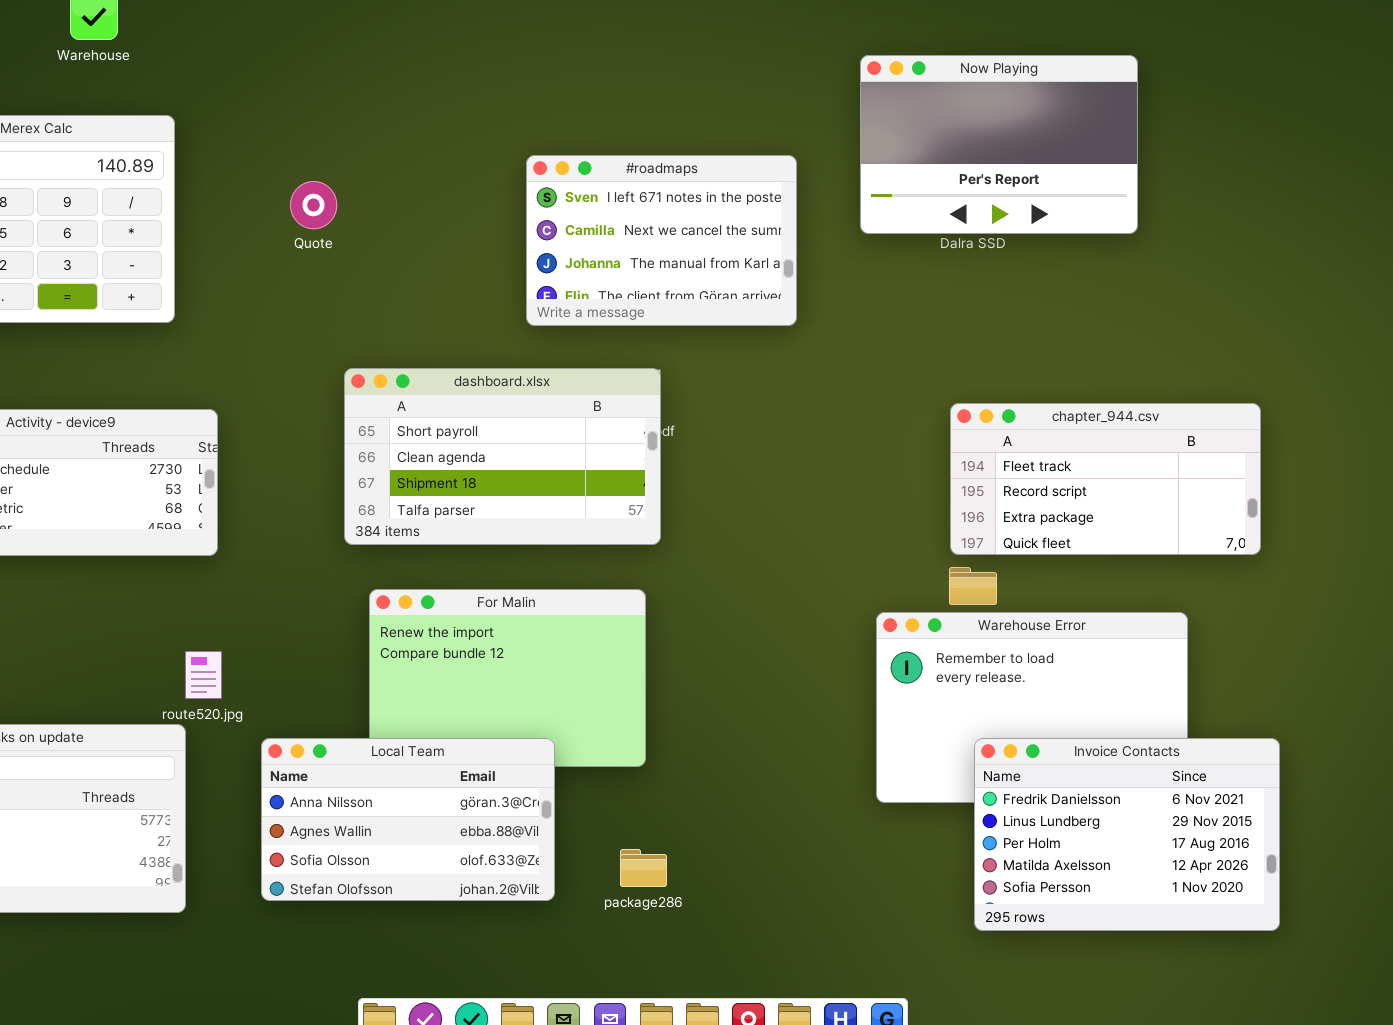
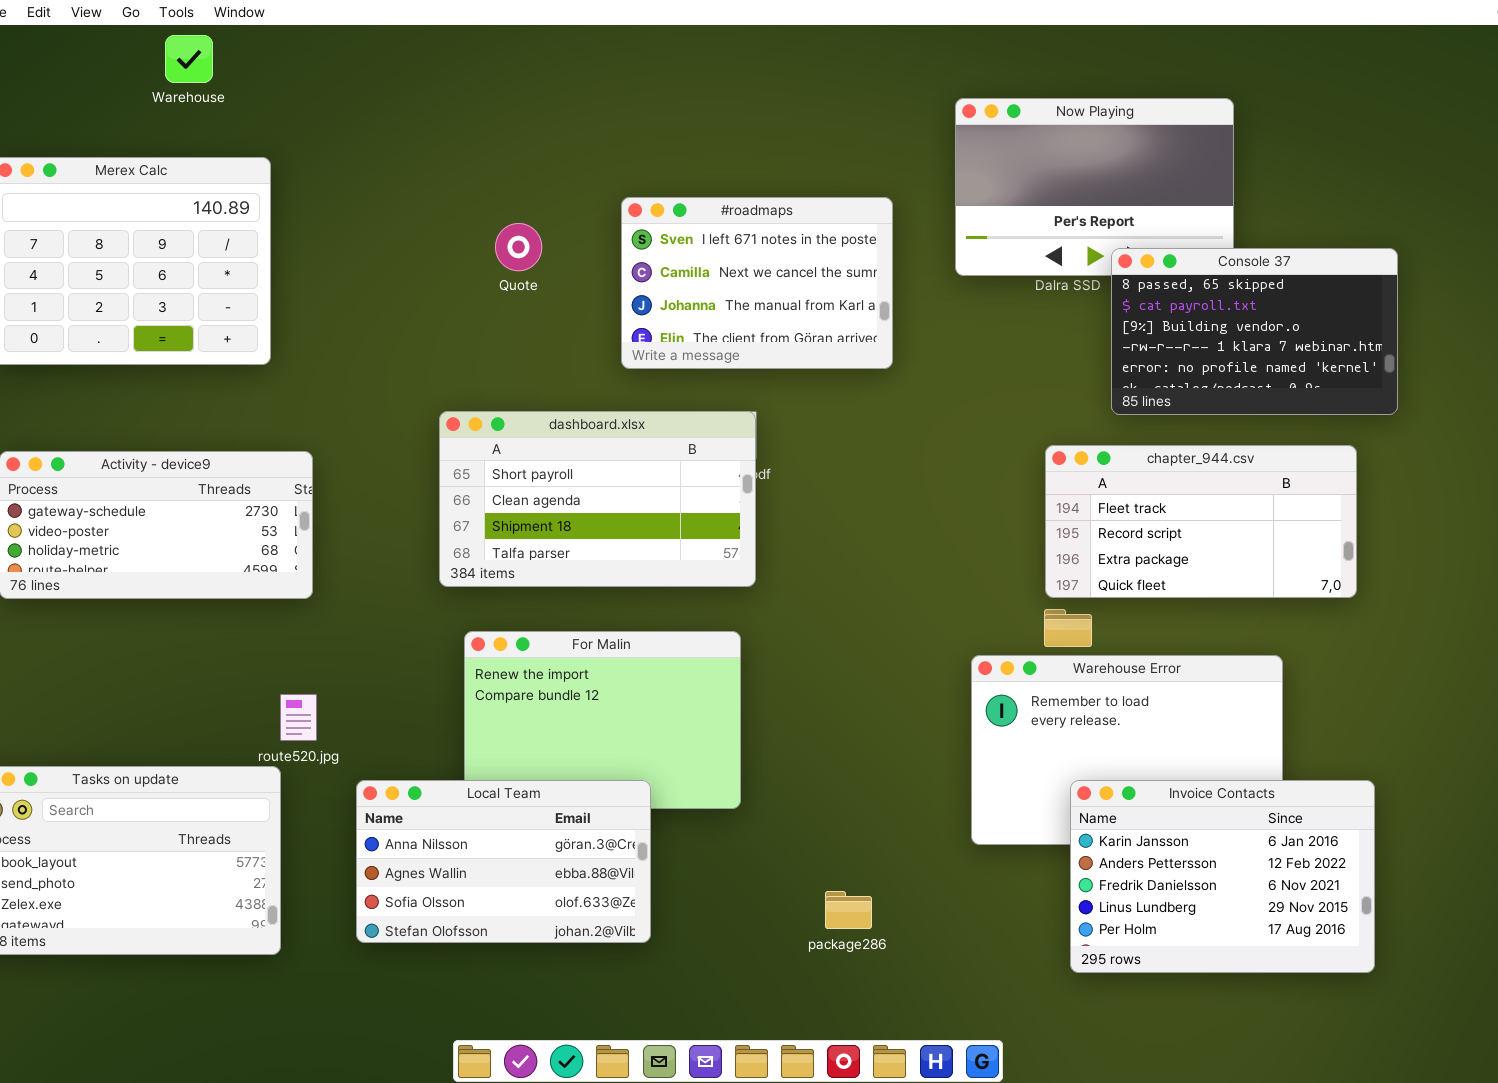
Quote: [290,181,337,229] -> [495,223,542,271], moved
Console 37: none -> [1111,248,1398,415], opened
Invoice Contacts: [974,738,1280,931] -> [1070,780,1375,973], scrolled up 2 rows
package286: [620,849,667,887] -> [825,891,872,929], moved

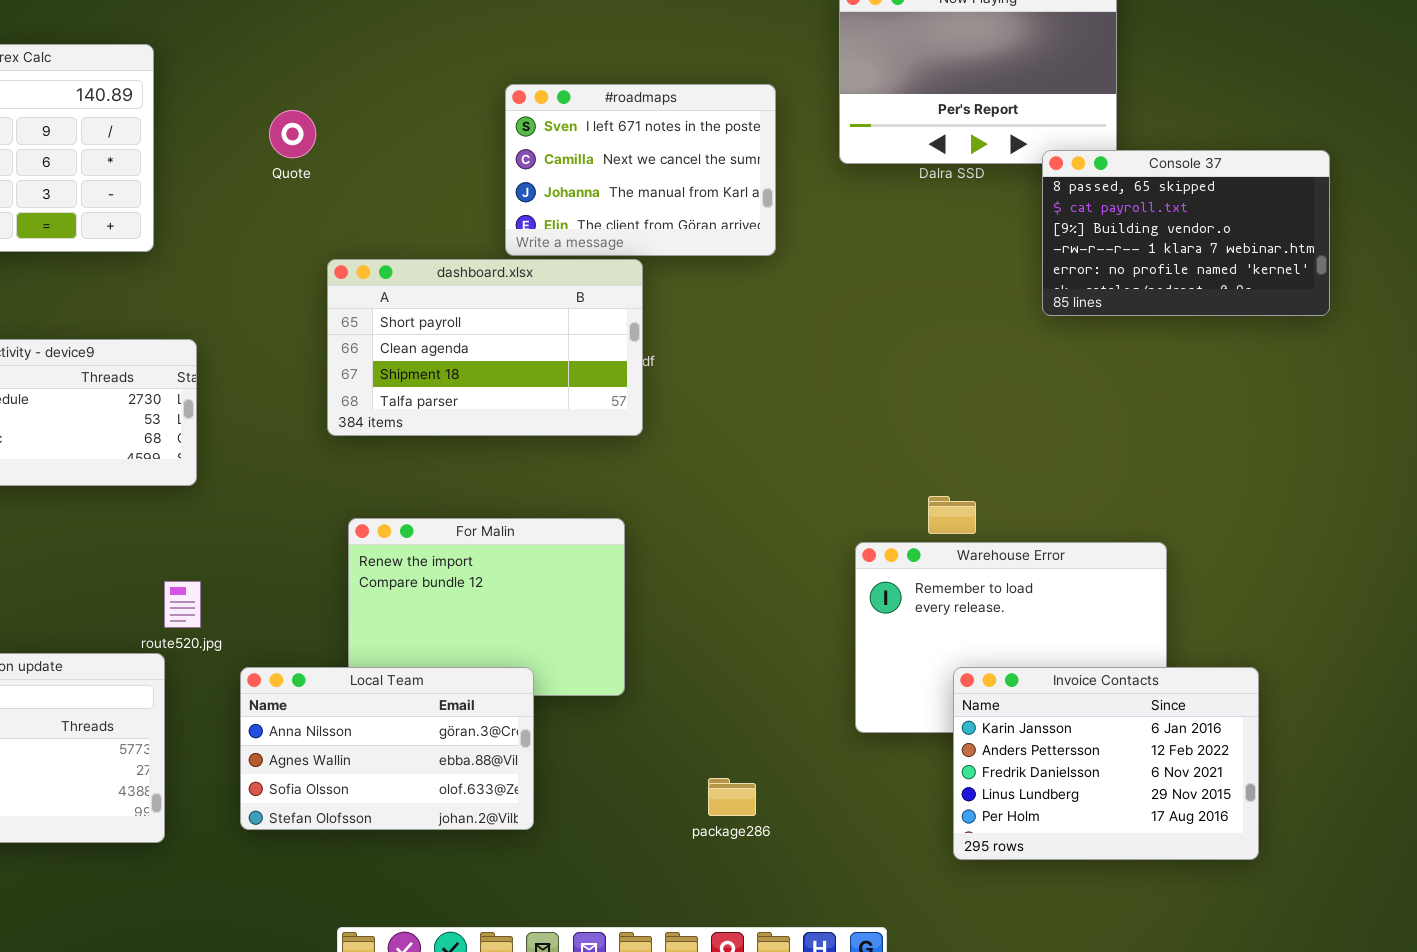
Quote: [495,223,542,271] -> [269,110,316,158], moved
Console 37: [1111,248,1398,415] -> [1042,150,1330,316], moved
dashboard.xlsx: [439,411,756,587] -> [327,259,643,436], moved
chapter_944.csv: [1045,445,1357,598] -> none, closed

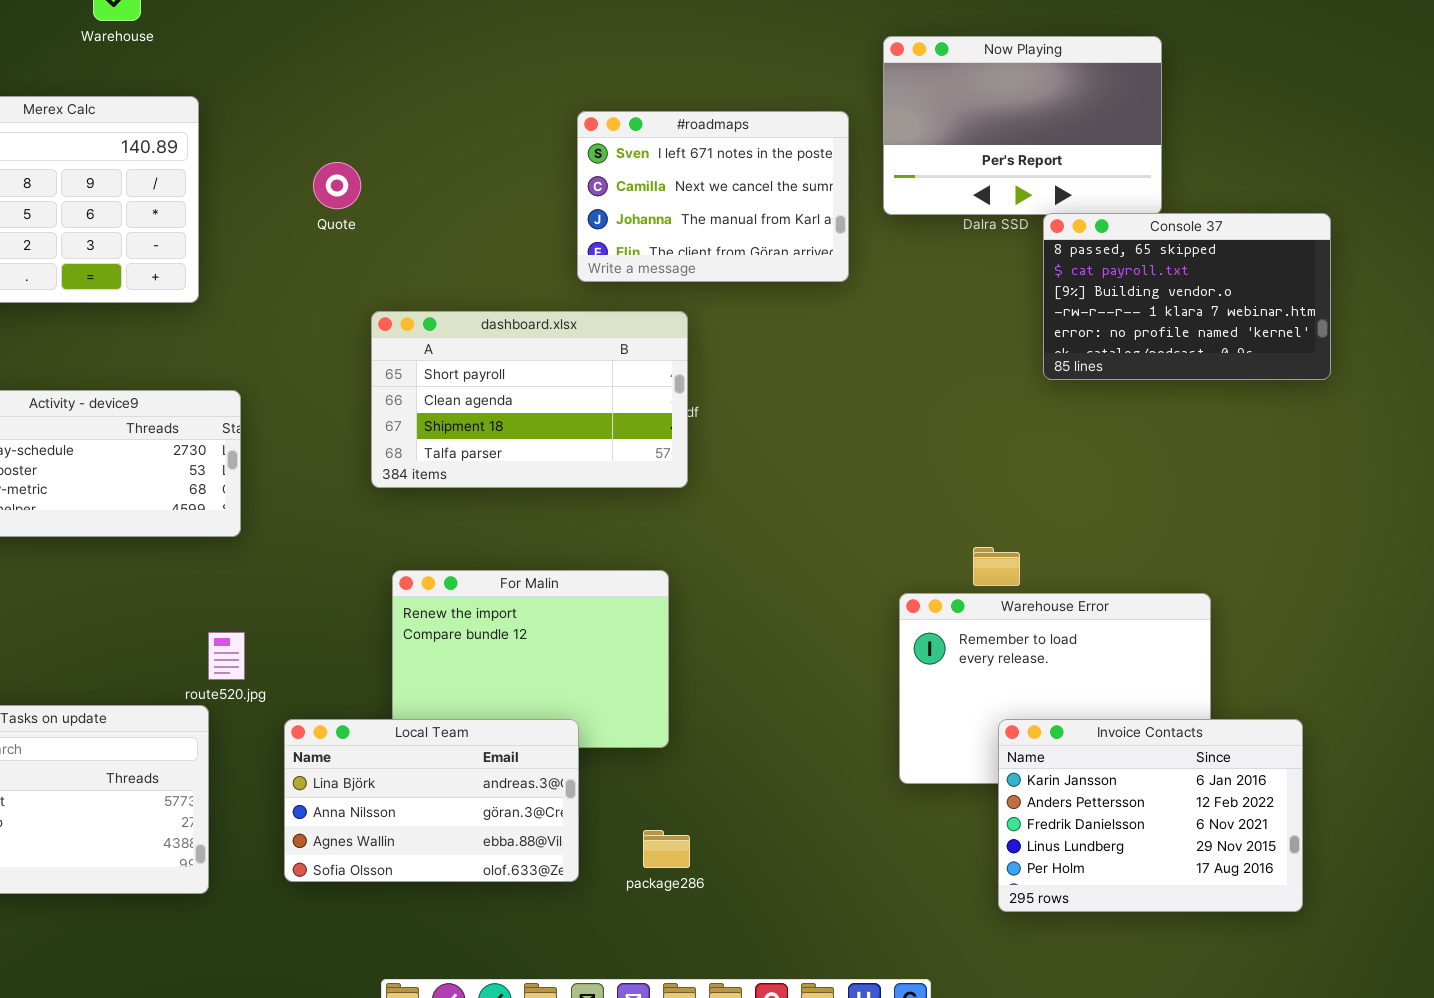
#roadmaps: [505,84,776,256] -> [577,111,849,282], moved
Console 37: [1042,150,1330,316] -> [1043,213,1331,380], moved
Local Team: [240,667,534,830] -> [284,719,579,882], scrolled up 1 row
package286: [708,778,756,816] -> [643,830,690,868], moved

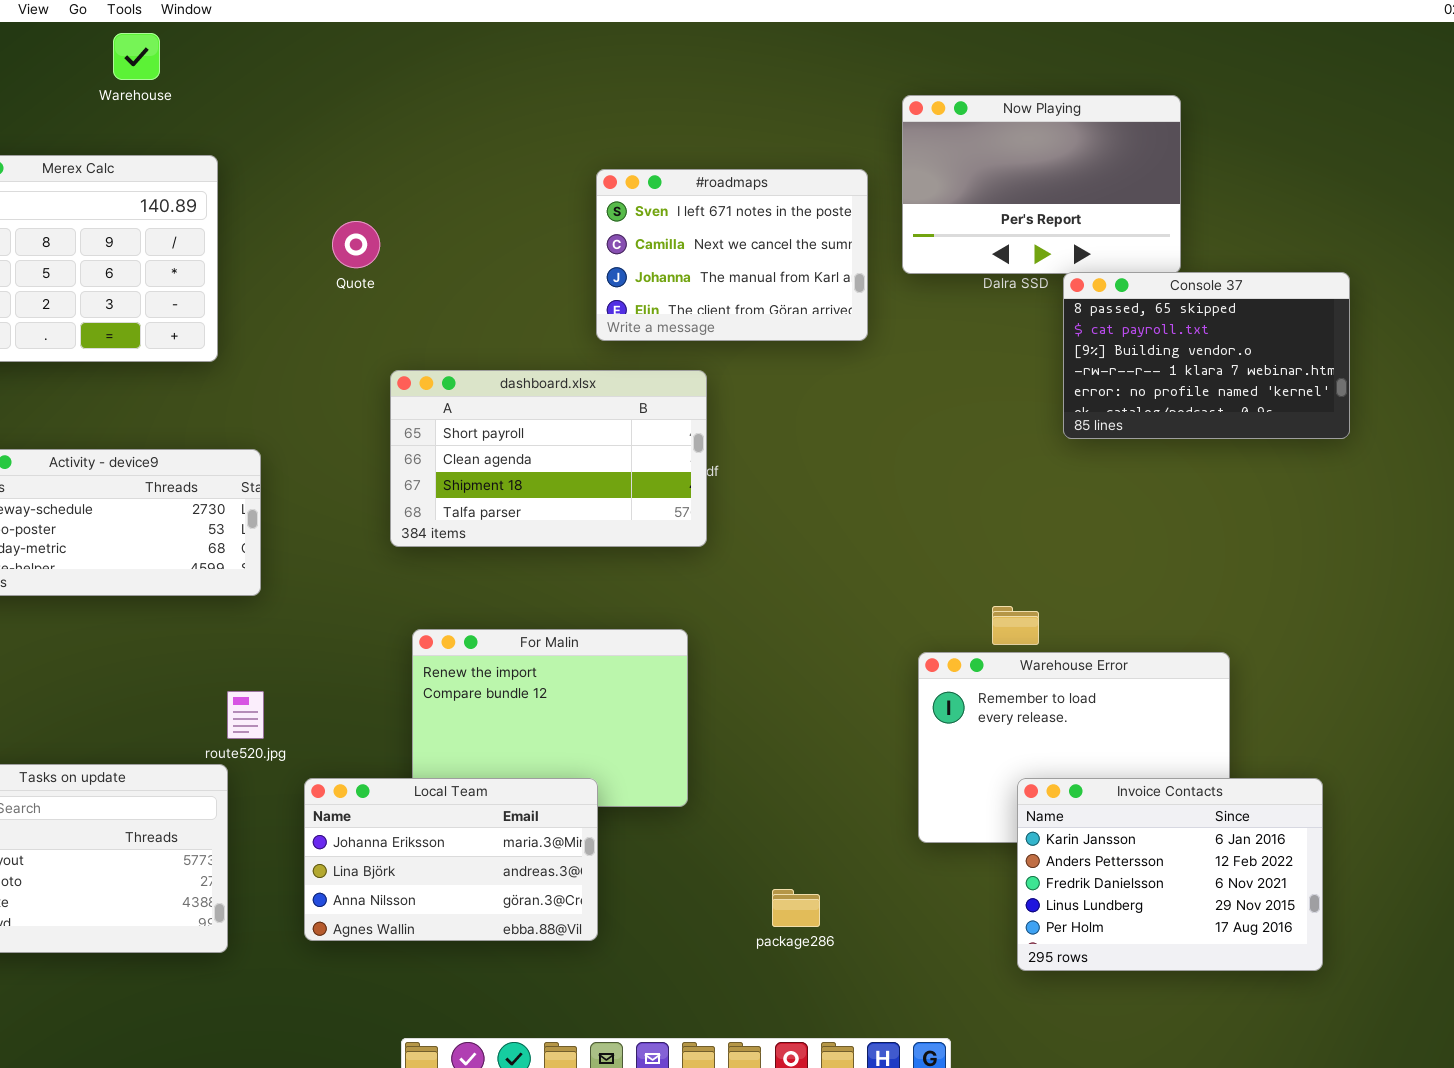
Local Team: [284,719,579,882] -> [304,778,598,941], scrolled up 1 row
package286: [643,830,690,868] -> [772,889,820,927], moved

